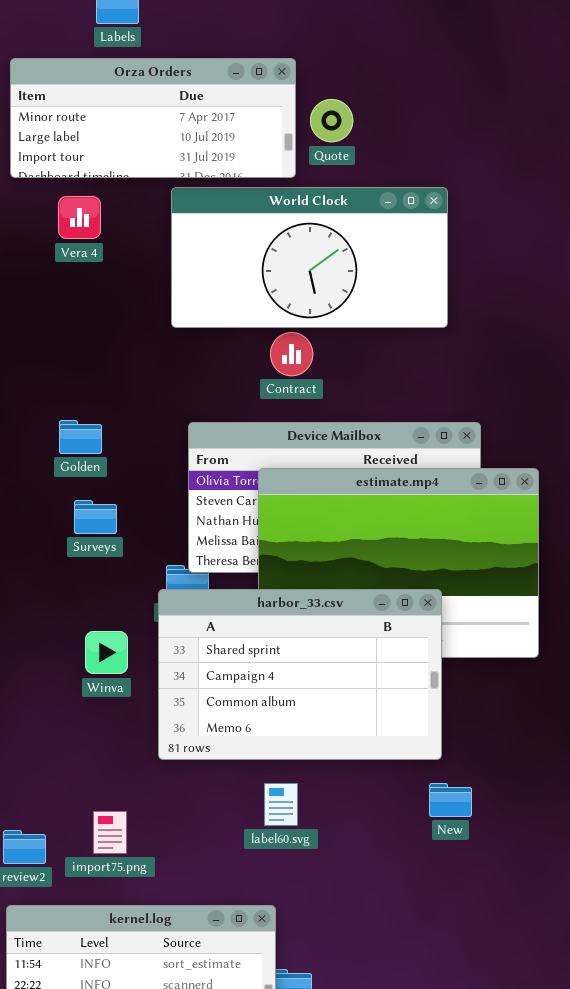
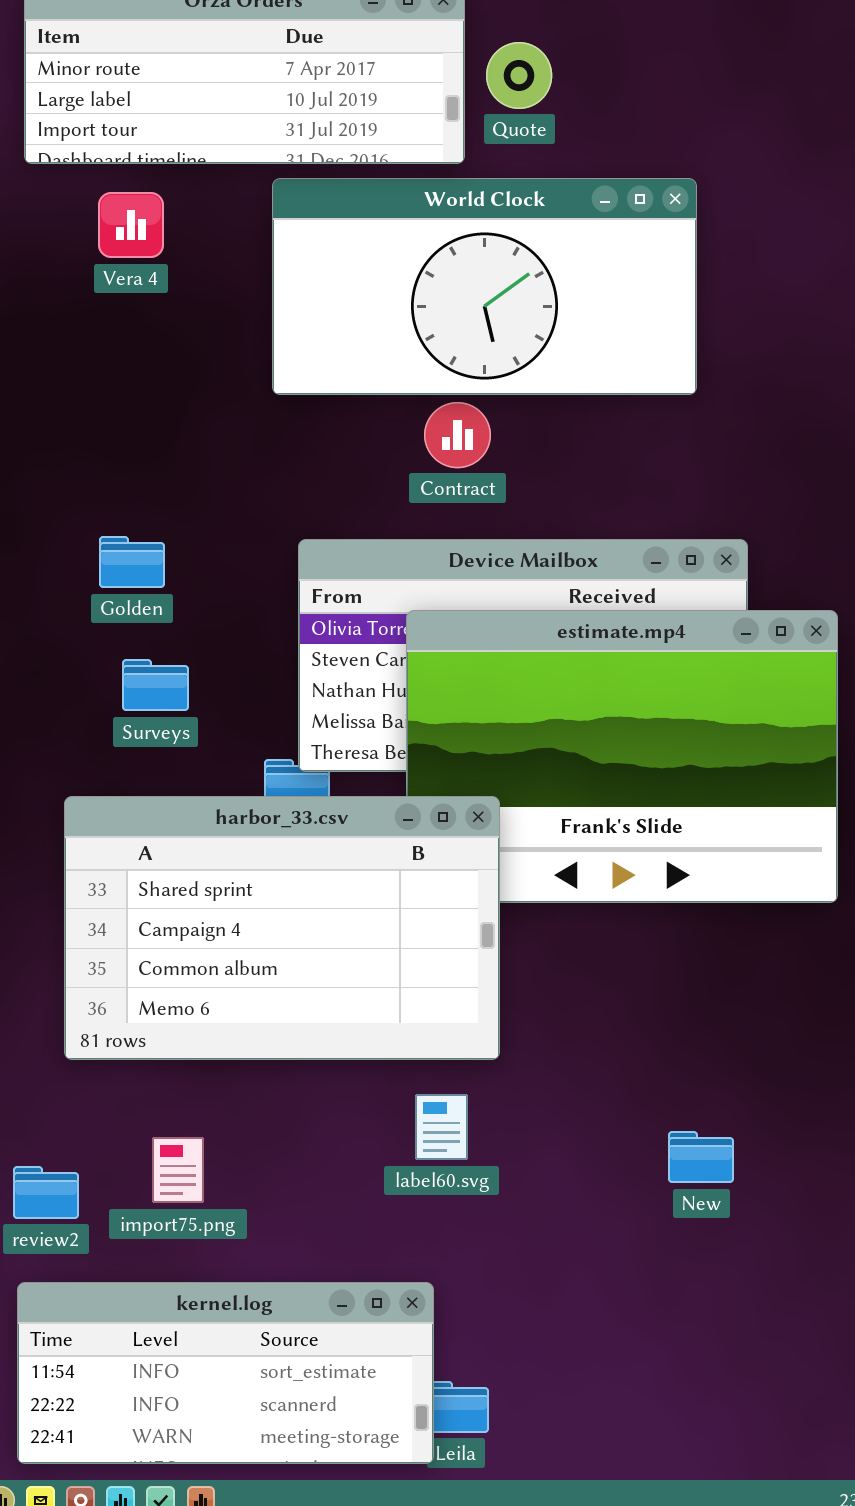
harbor_33.csv: [158,589,442,760] -> [64,796,500,1060], moved
New: [429,783,472,817] -> [668,1131,734,1183], moved

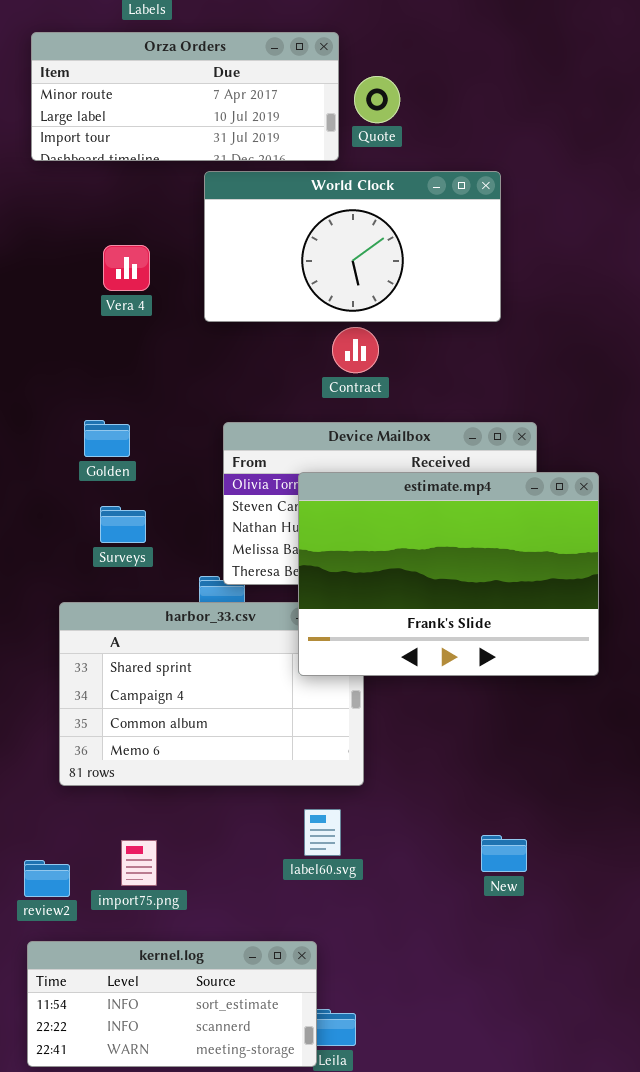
Vera 4: [98,192,164,258] -> [103,245,150,291], moved
Contract: [424,402,491,468] -> [332,327,379,373], moved
estimate.mp4: [406,610,838,903] -> [298,472,599,676], raised

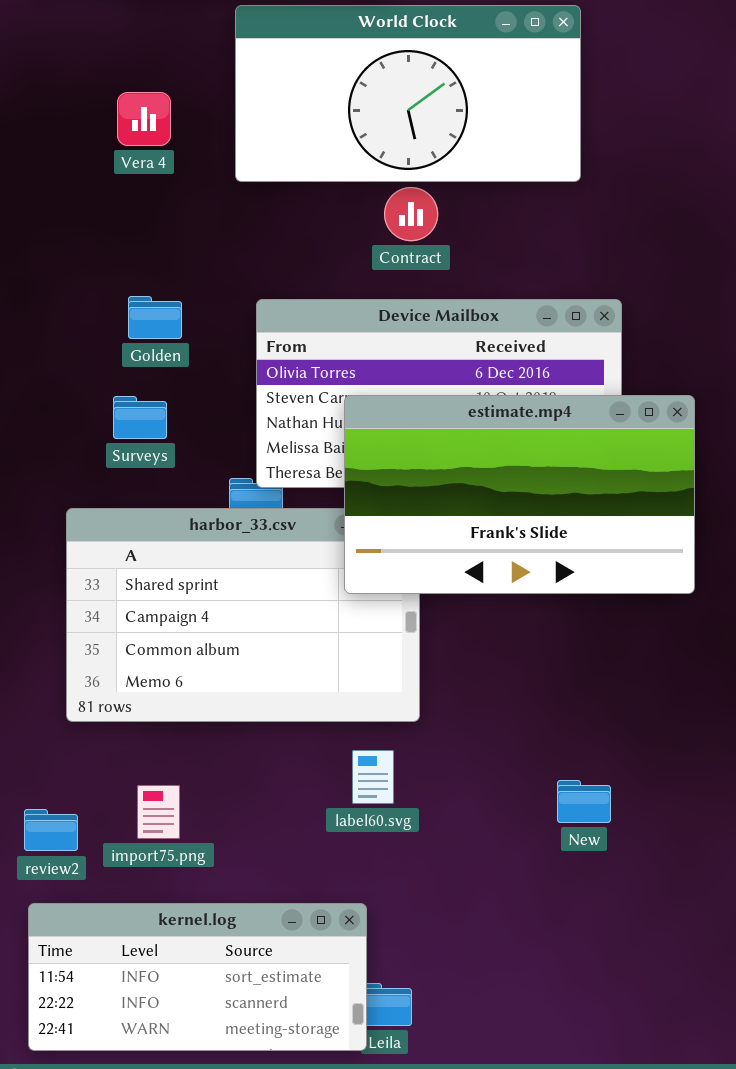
Golden: [84,420,130,457] -> [128,296,182,339], moved
estimate.mp4: [298,472,599,676] -> [344,395,695,594], resized

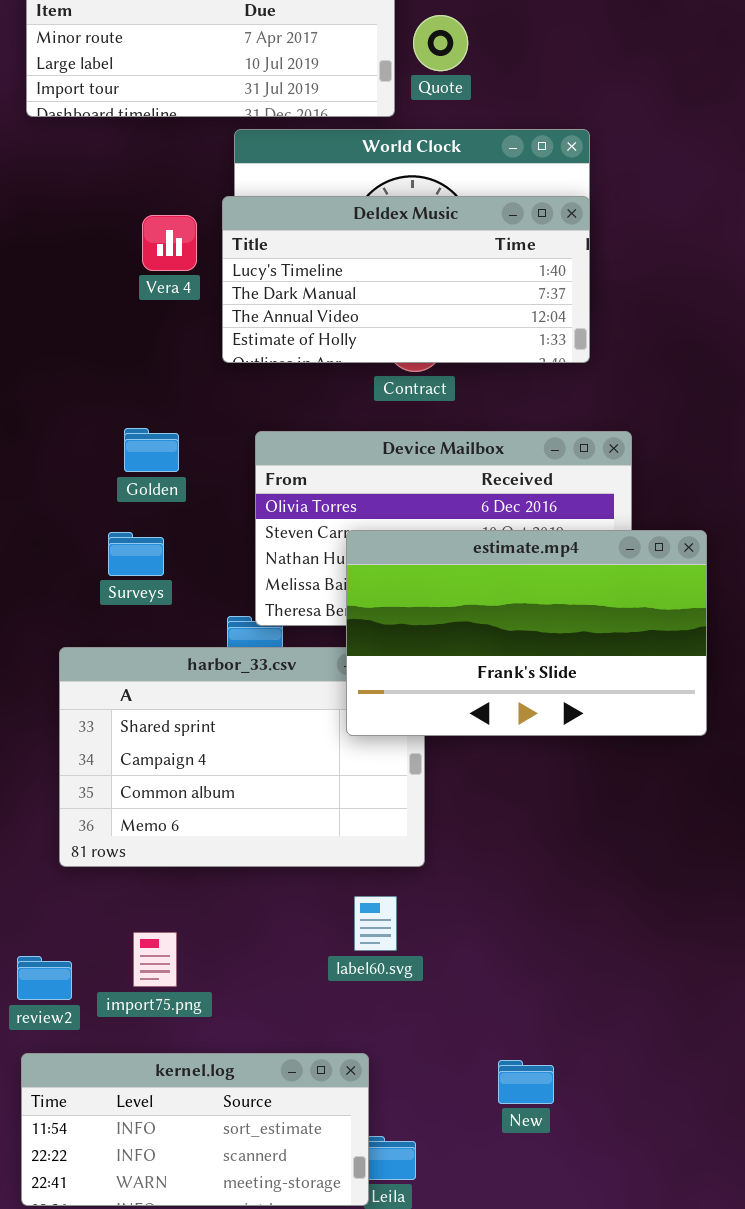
Deldex Music: none -> [222,196,590,363], opened
Vera 4: [117,92,171,146] -> [142,215,197,271], moved
New: [557,780,611,823] -> [498,1060,554,1104], moved

